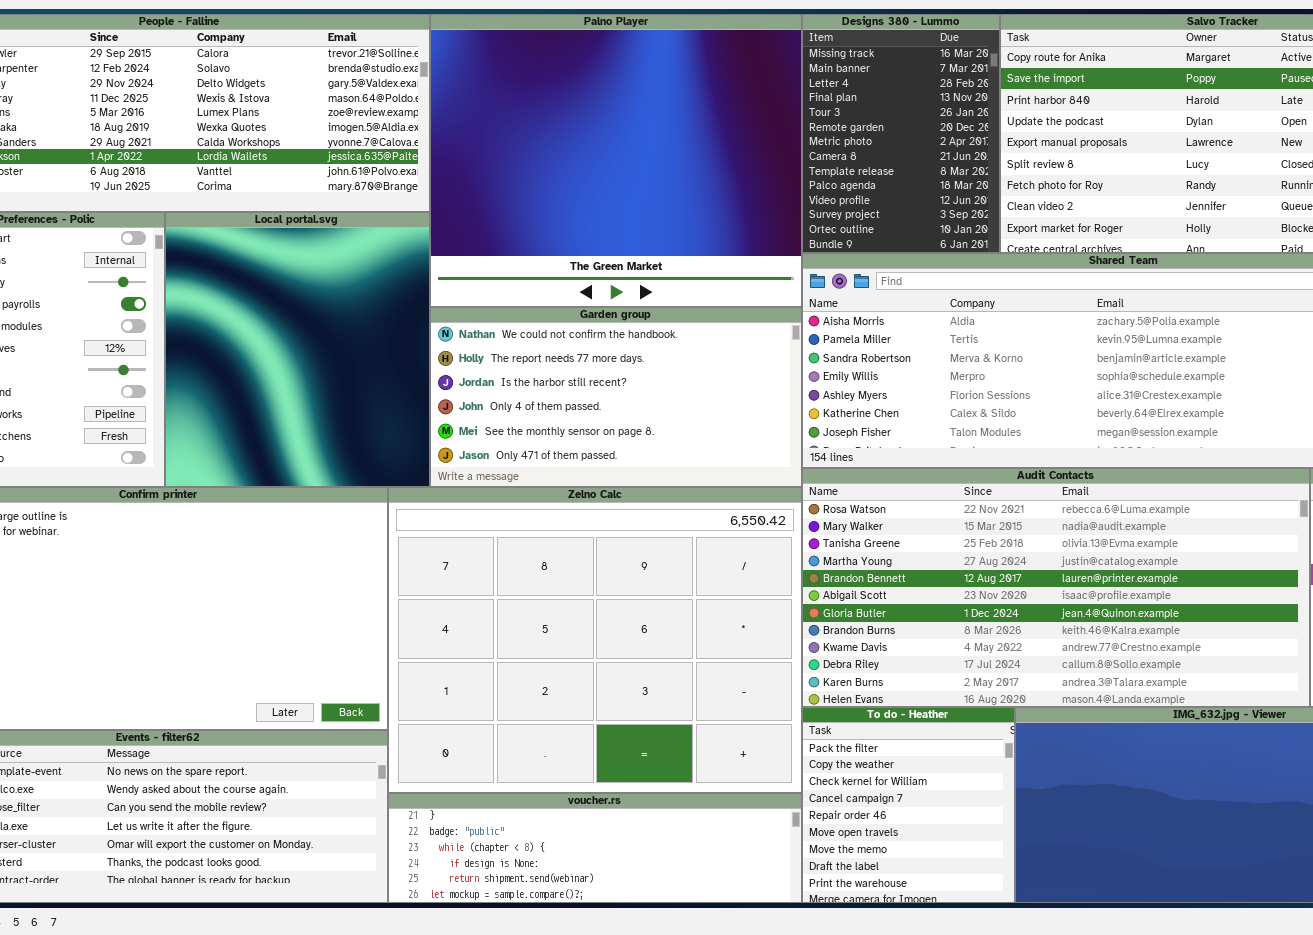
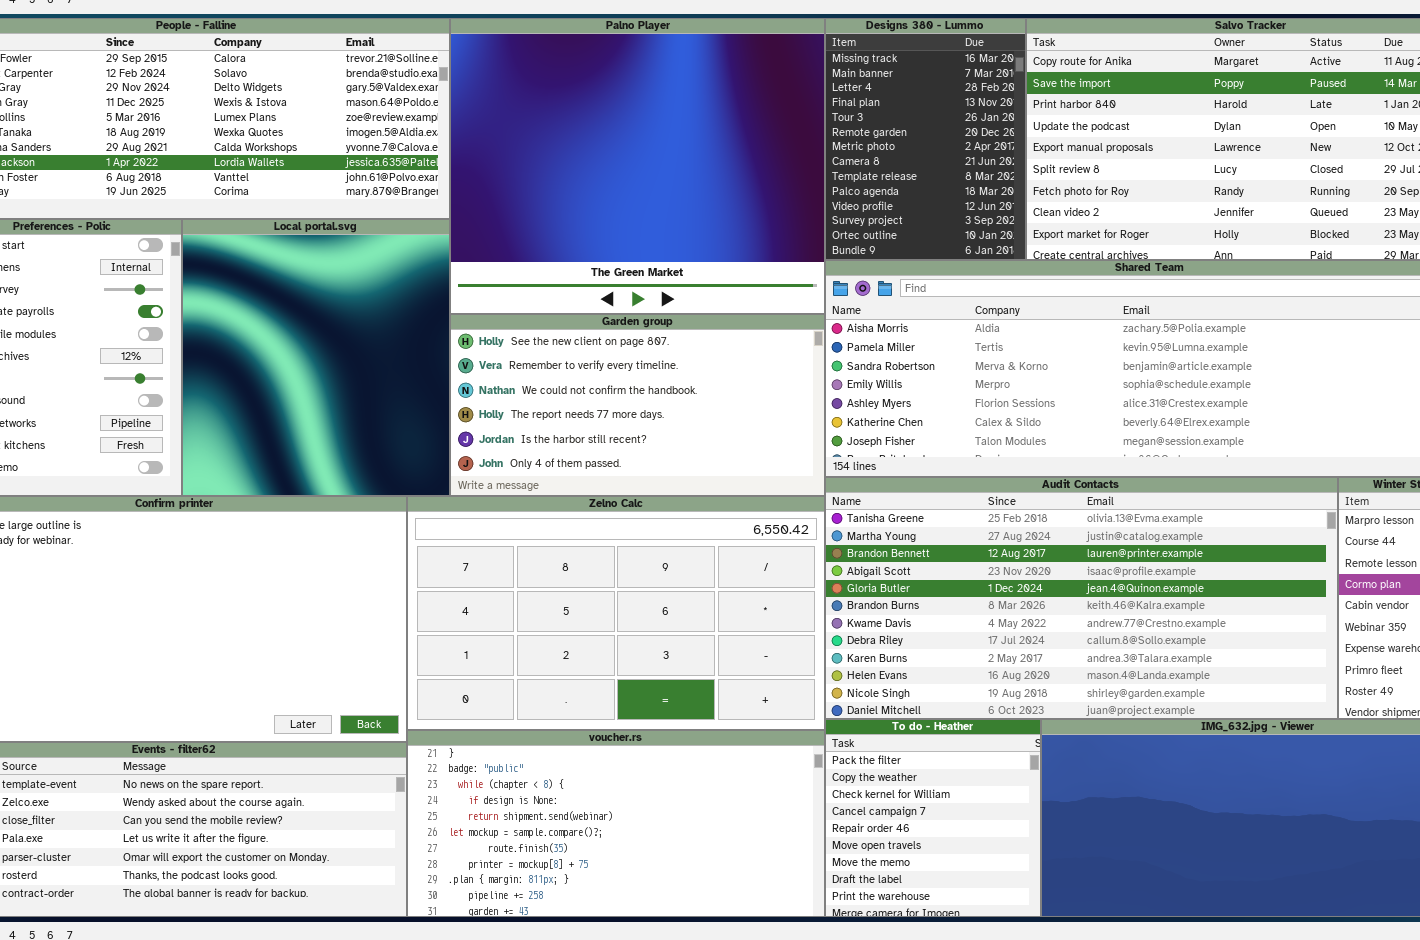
Garden group: [430,307,802,487] -> [450,314,825,496], scrolled up 2 rows
Audit Contacts: [802,468,1310,707] -> [825,477,1338,719], scrolled down 2 rows
Zelno Calc: [388,487,802,793] -> [407,496,825,730], resized
voucher.rs: [388,793,802,903] -> [407,730,825,917], resized

